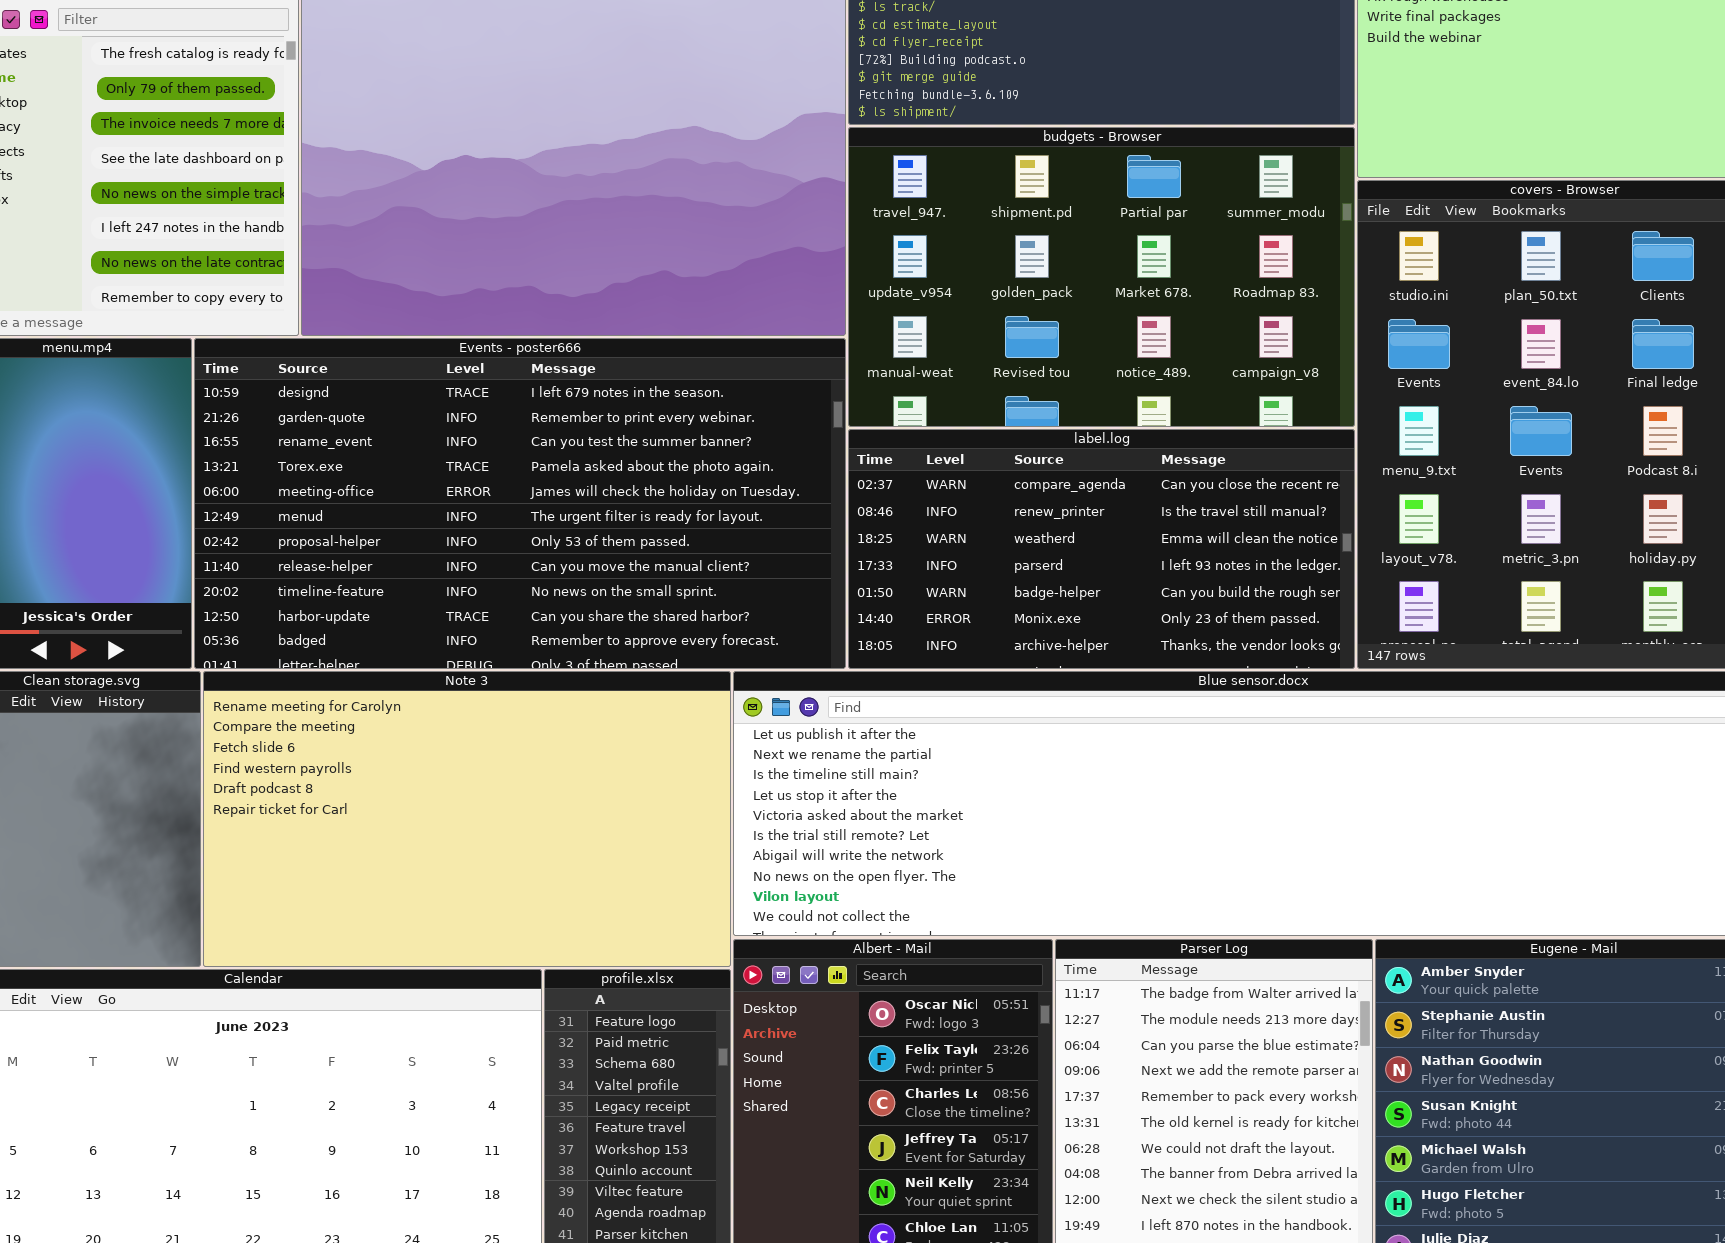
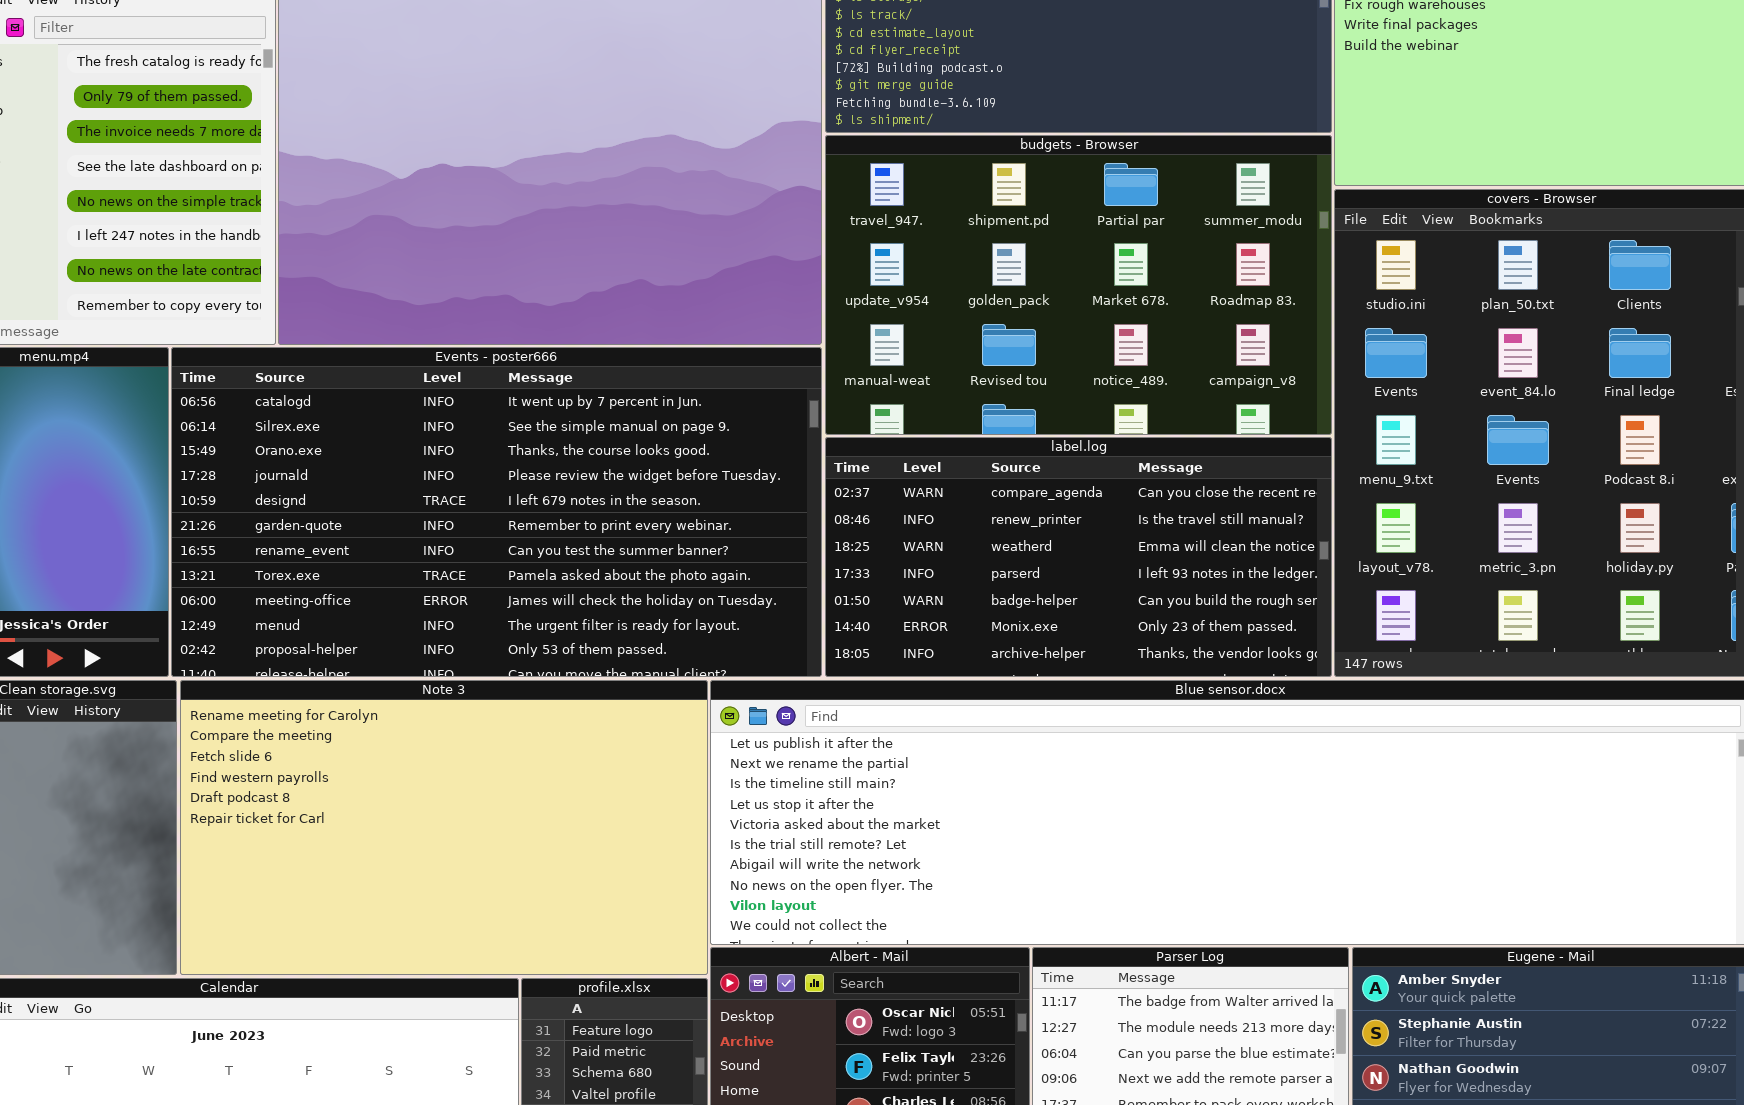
Events - poster666: [194,338,846,669] -> [171,347,822,677], scrolled up 4 rows

